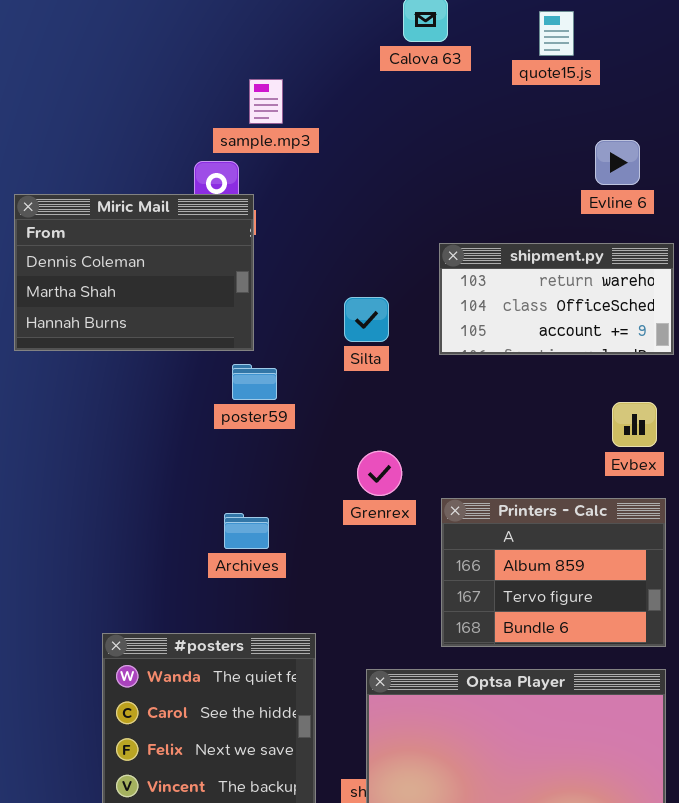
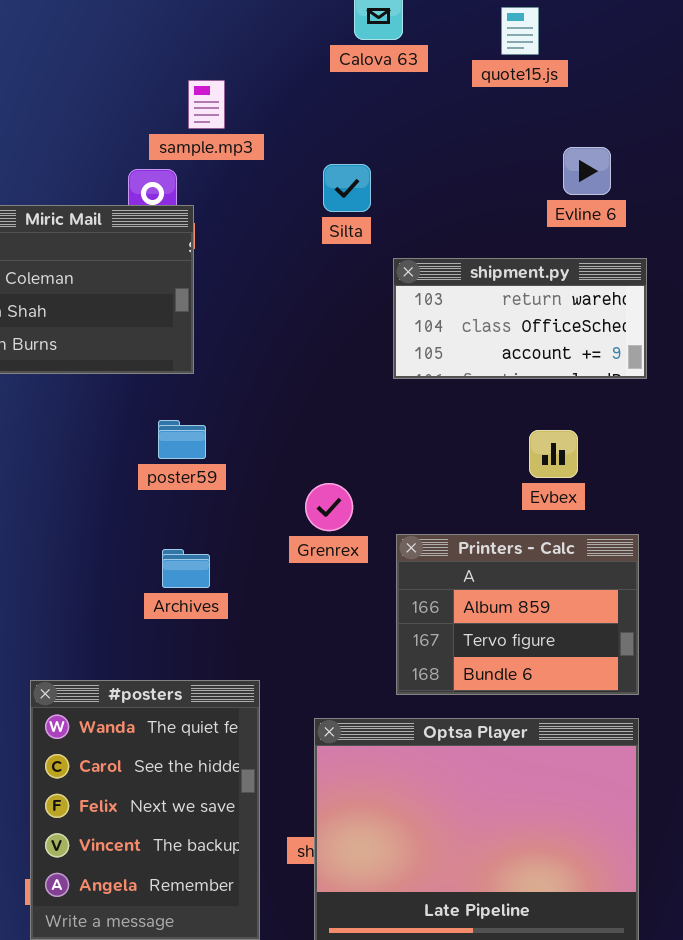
Silta: [344,297,389,342] -> [323,164,371,212], moved
poster59: [232,364,277,400] -> [158,420,206,459], moved
Evbex: [612,402,657,447] -> [529,430,578,478], moved

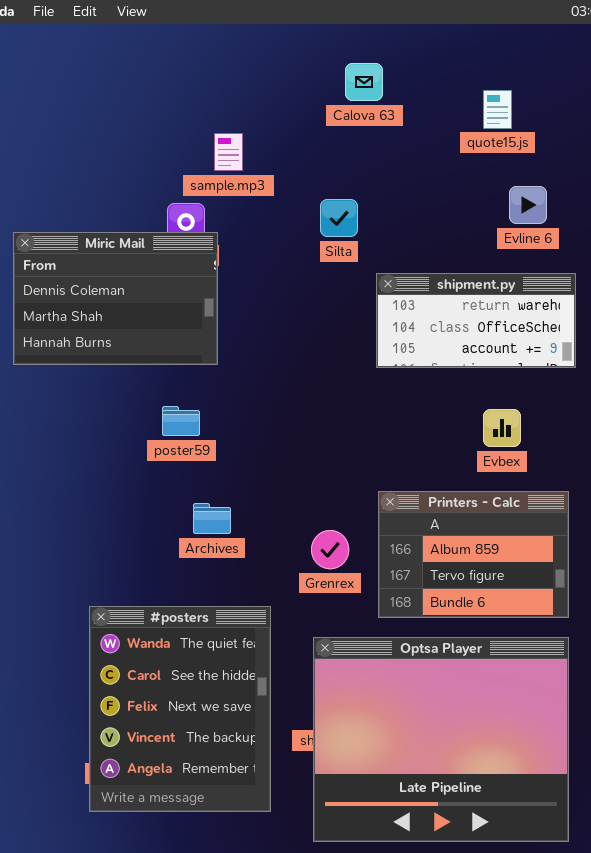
quote15.js: [501,7,539,55] -> [483,90,512,129], moved
poster59: [158,420,206,459] -> [162,406,200,436], moved
Grenrex: [305,483,353,531] -> [311,530,349,569], moved

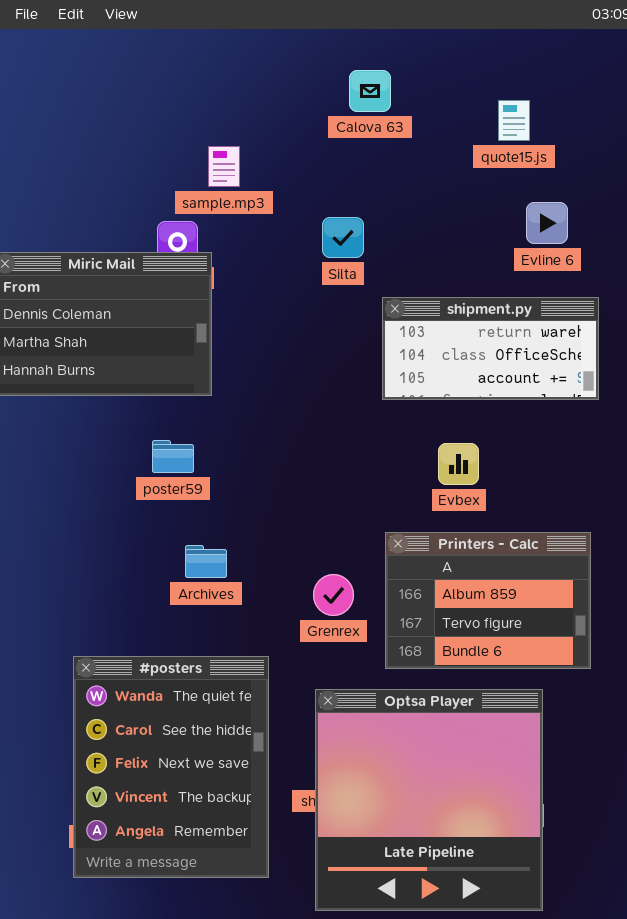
Evbex: [483,409,521,447] -> [438,443,479,485], moved
Optsa Player: [313,637,569,842] -> [315,689,543,911], resized

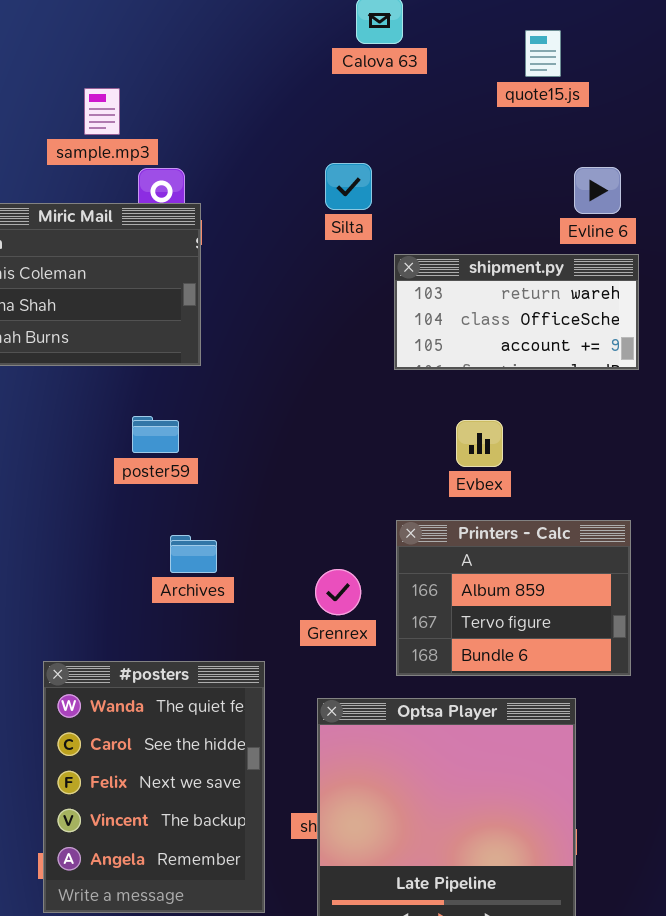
sample.mp3: [208,146,240,187] -> [84,88,120,135], moved
Evline 6: [526,202,568,244] -> [574,167,621,214], moved

